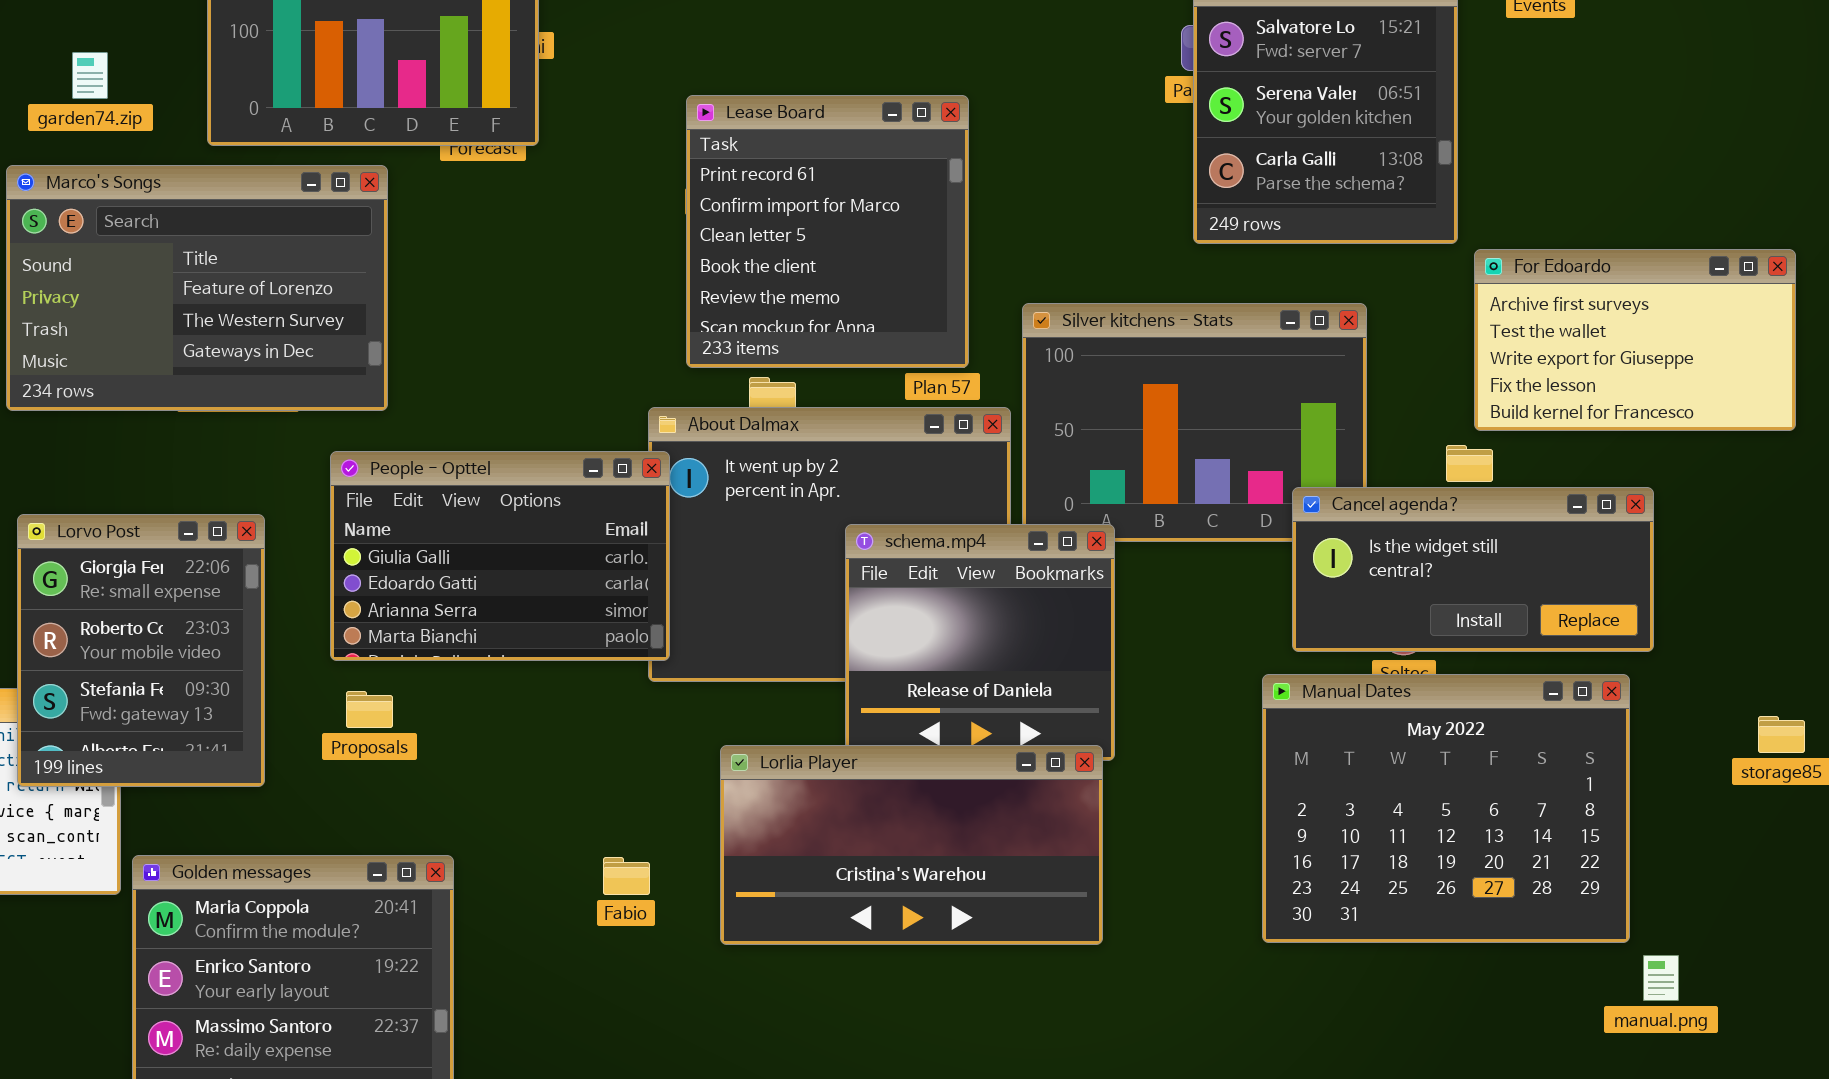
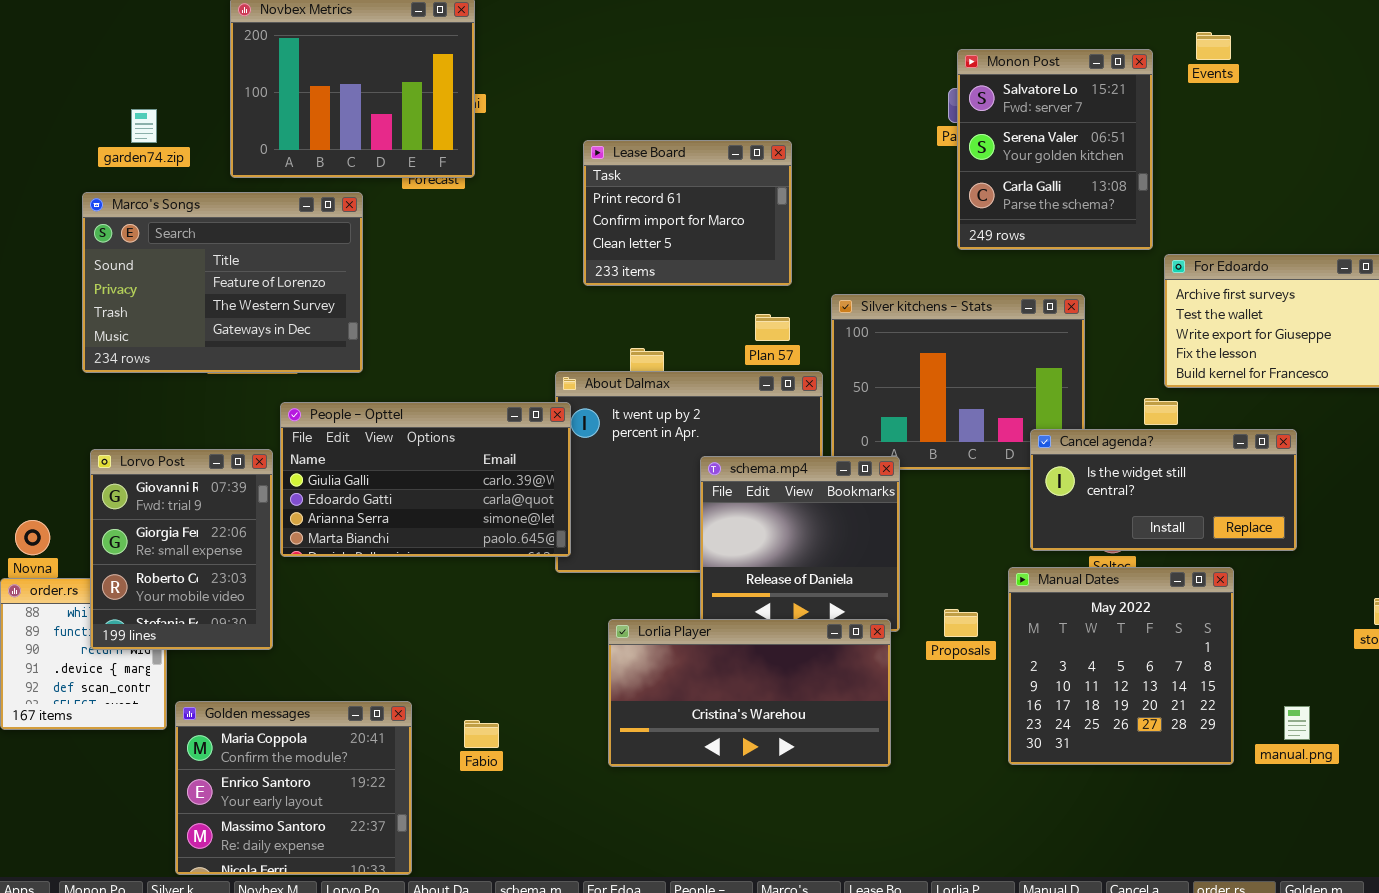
Lease Board: [686,95,969,368] -> [583,140,792,286], resized
People - Opttel: [330,451,670,661] -> [280,402,571,557], resized
Lorvo Post: [17,514,265,787] -> [90,449,273,650], scrolled up 1 row
Manual Dates: [1262,674,1630,943] -> [1008,567,1234,765], resized
Proposals: [346,691,393,728] -> [944,609,978,637], moved
Fabio: [603,857,650,895] -> [464,720,499,748], moved
manual.png: [1643,955,1679,1001] -> [1284,706,1310,740], moved

